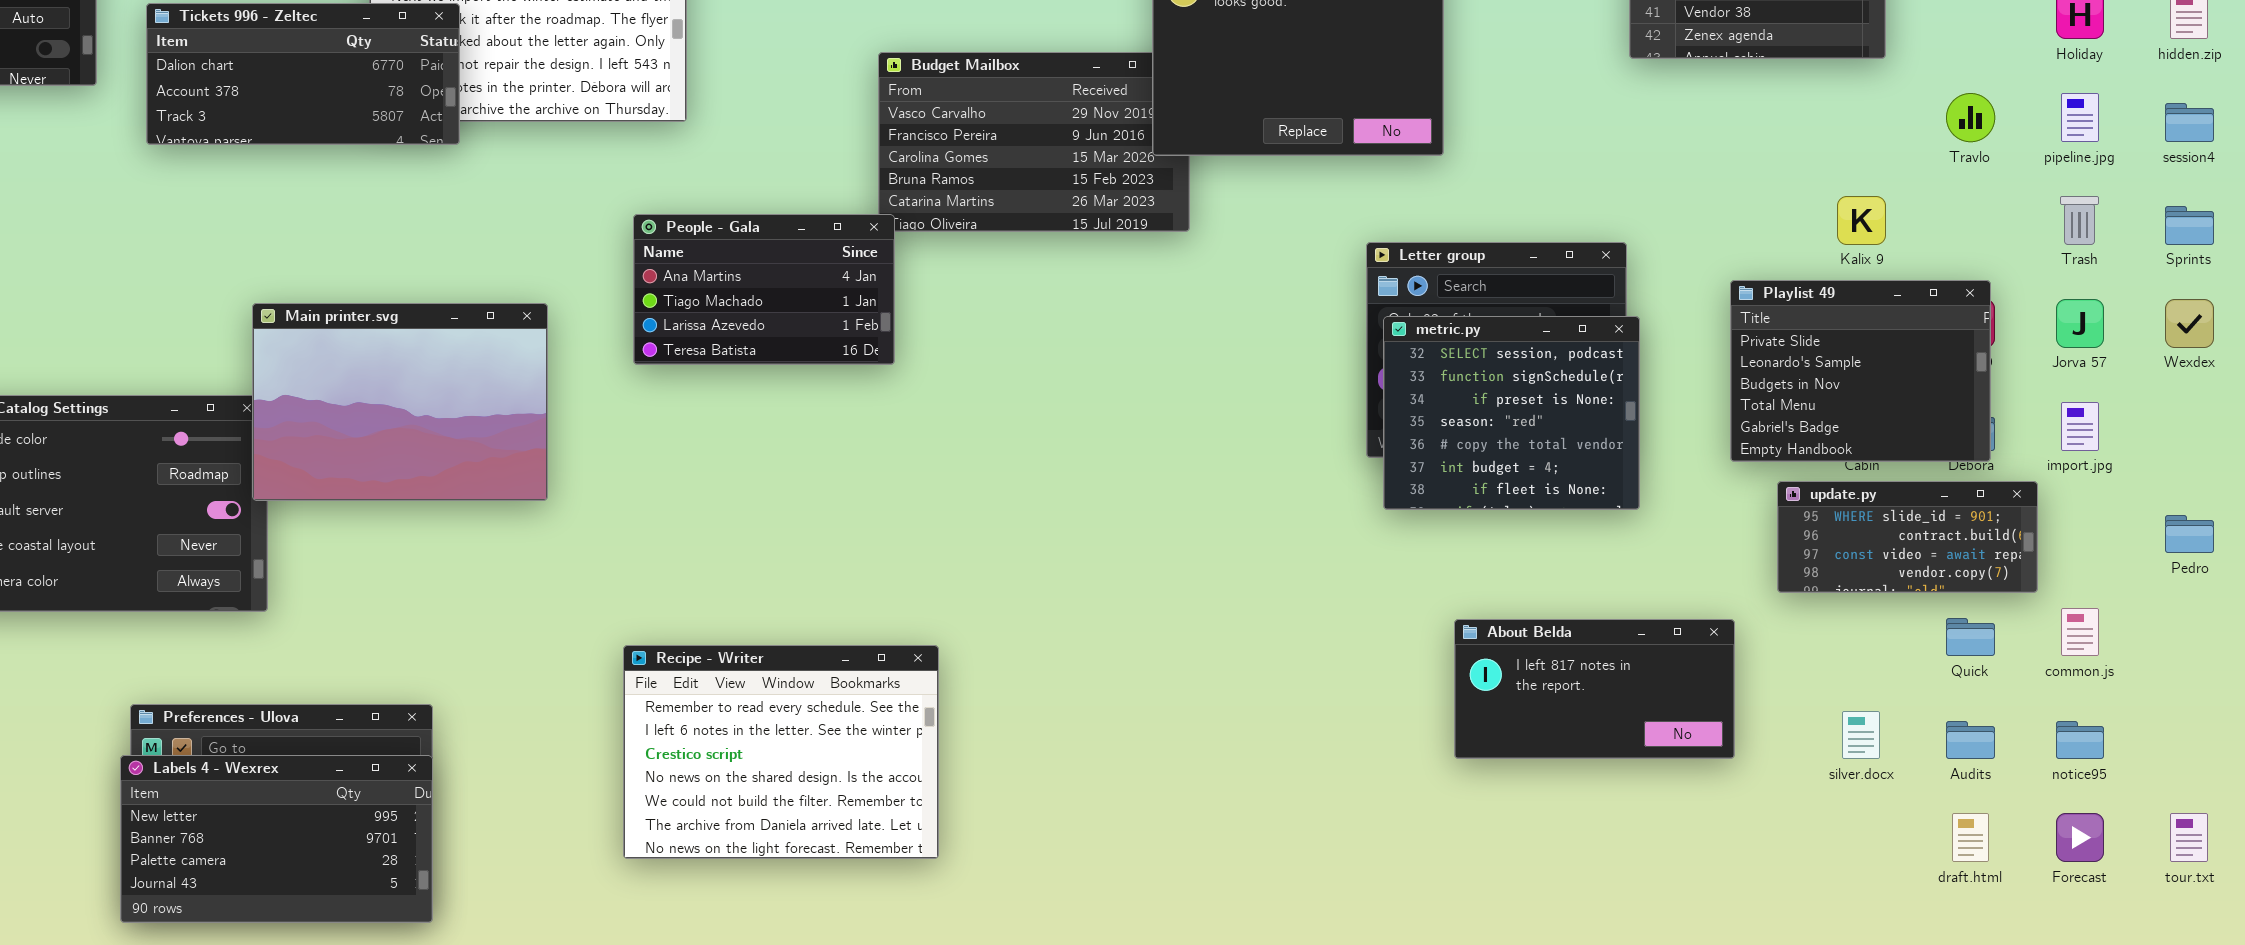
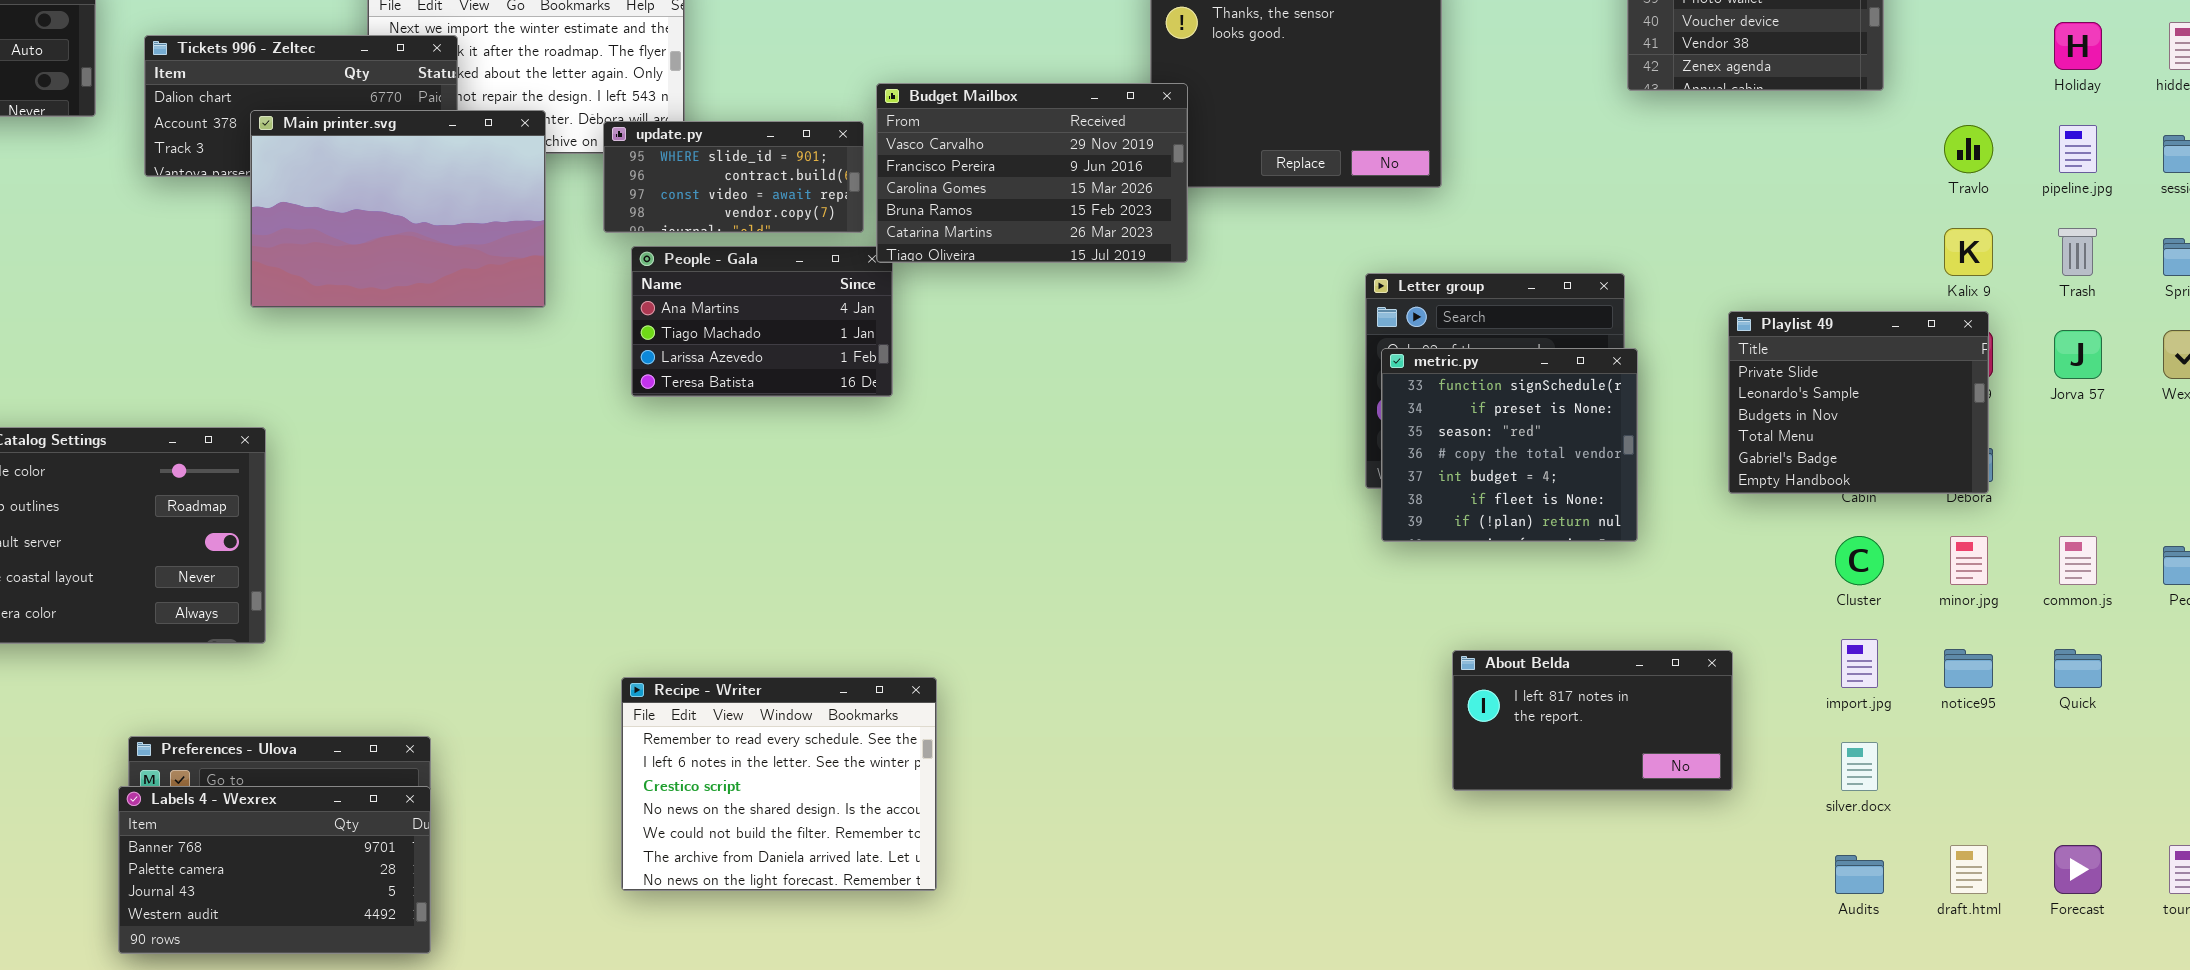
Budget Mailbox: [878,52,1190,232] -> [876,83,1188,263], raised
Kalix 9: [1837,196,1886,245] -> [1944,228,1993,276], moved
Main printer.svg: [252,303,548,501] -> [250,110,546,308], moved
metric.py: [1383,316,1640,510] -> [1381,348,1638,542], scrolled down 1 row
import.jpg: [2061,402,2099,451] -> [1841,639,1878,688], moved
update.py: [1777,481,2038,593] -> [603,121,864,233], moved
common.js: [2061,608,2099,656] -> [2059,536,2097,585], moved
Quick: [1946,618,1995,656] -> [2054,649,2102,688], moved
Audits: [1946,721,1995,759] -> [1835,855,1884,894], moved
notice95: [2056,721,2104,759] -> [1944,649,1993,688], moved
Labels 4 - Wexrex: [120,755,433,923] -> [118,786,431,954], scrolled down 1 row

